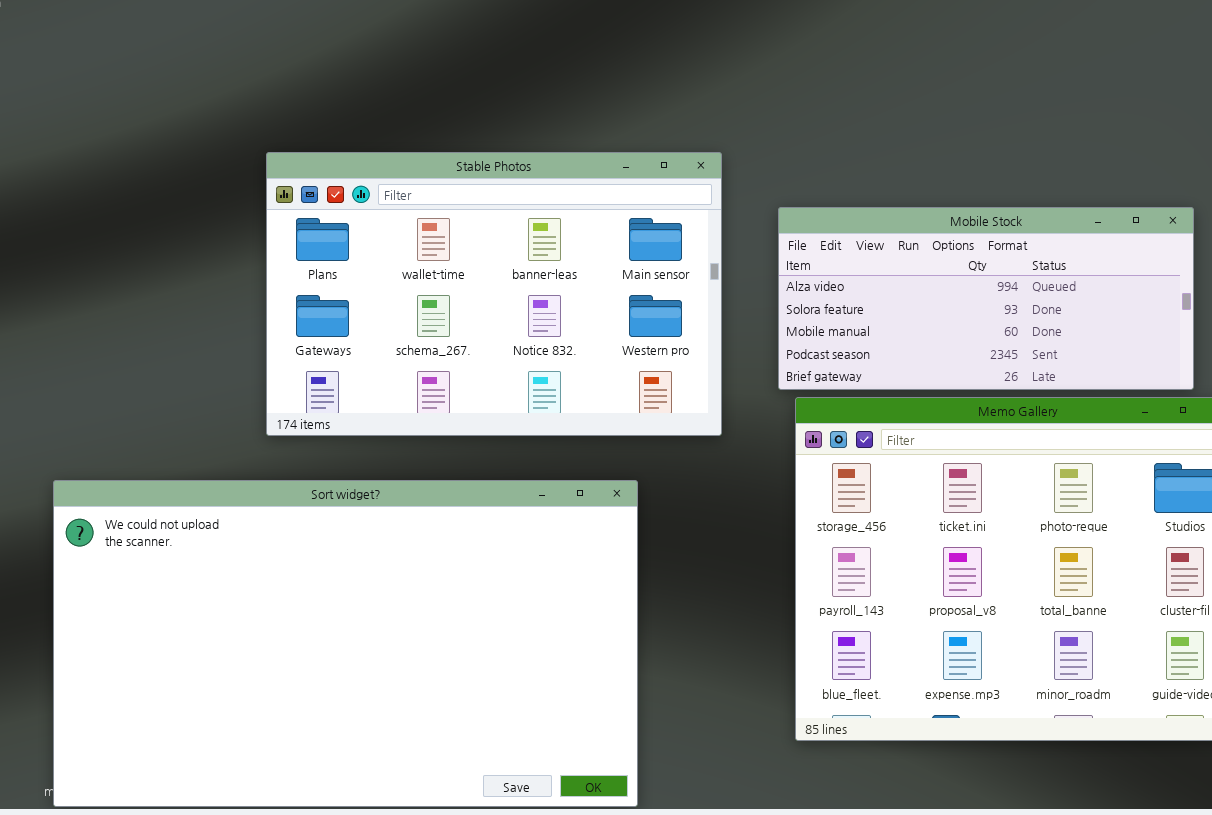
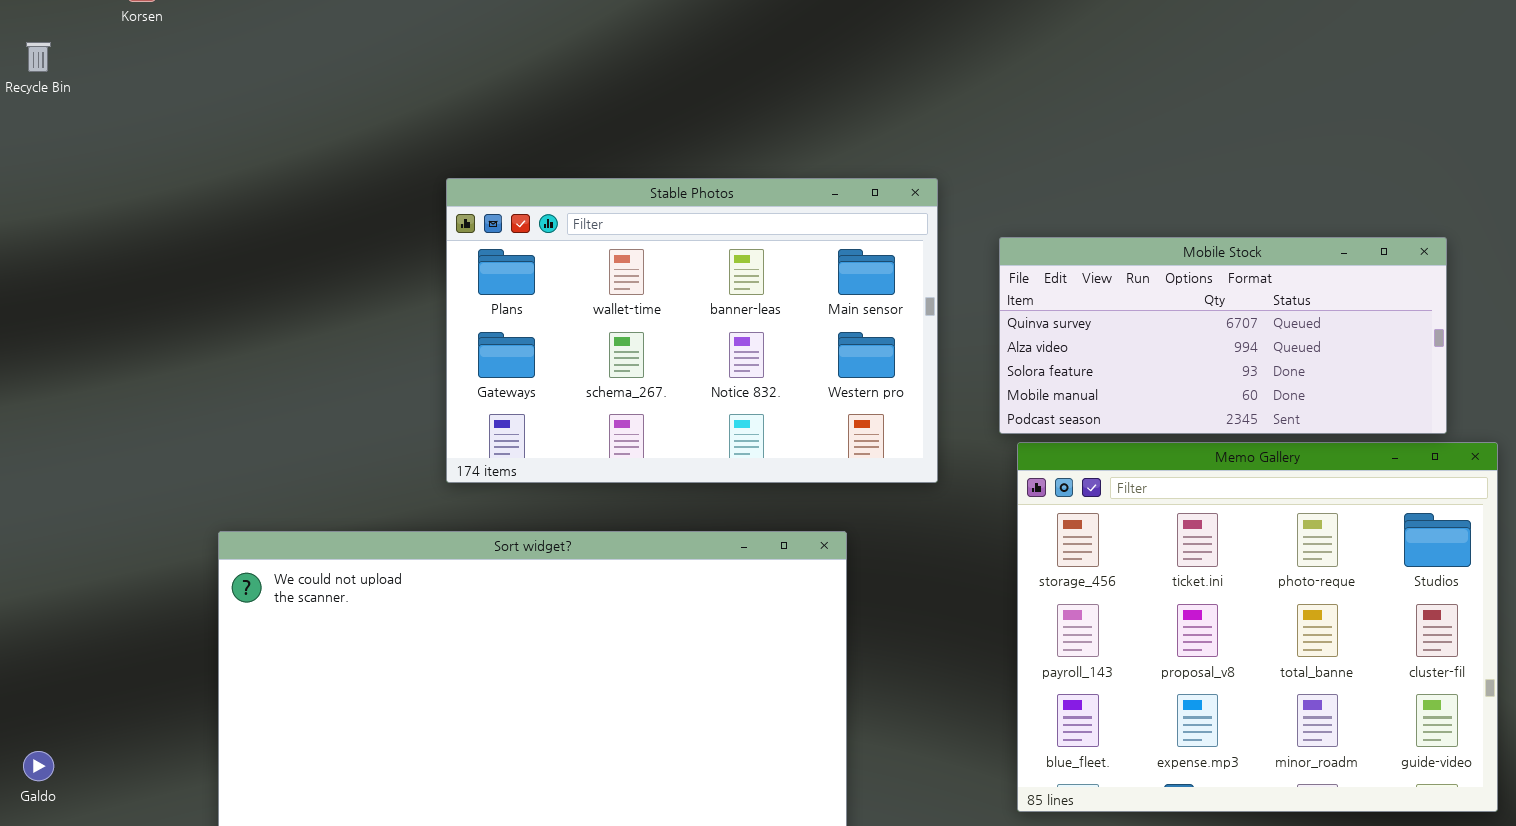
Mobile Stock: [778,207,1194,390] -> [999,237,1447,434], scrolled up 1 row

